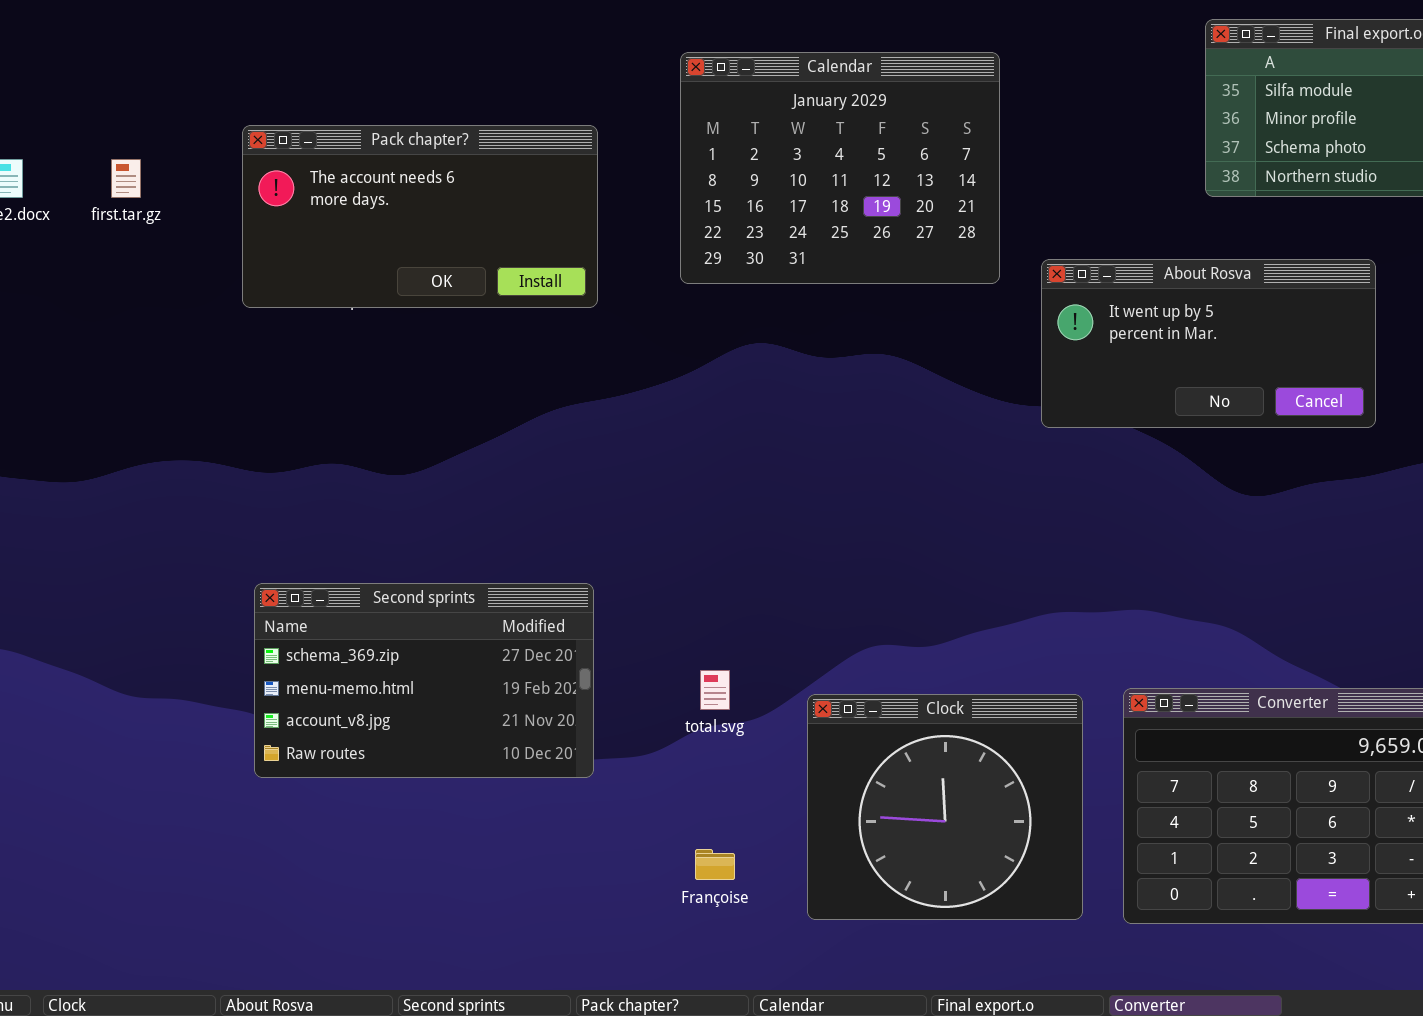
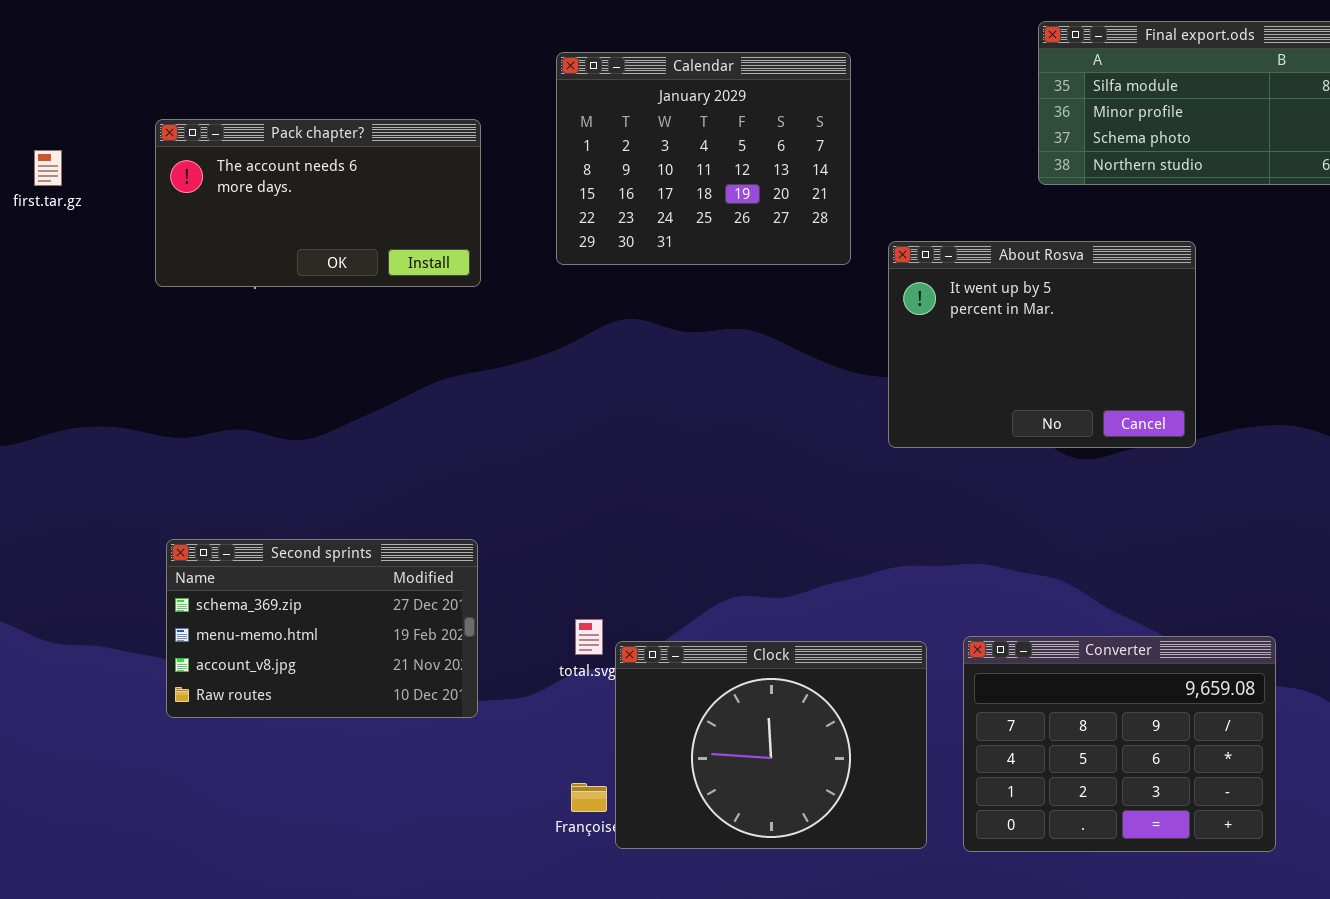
About Rosva: [1041,259,1376,428] -> [888,241,1196,448], resized
Clock: [807,694,1083,920] -> [615,641,927,849], resized

